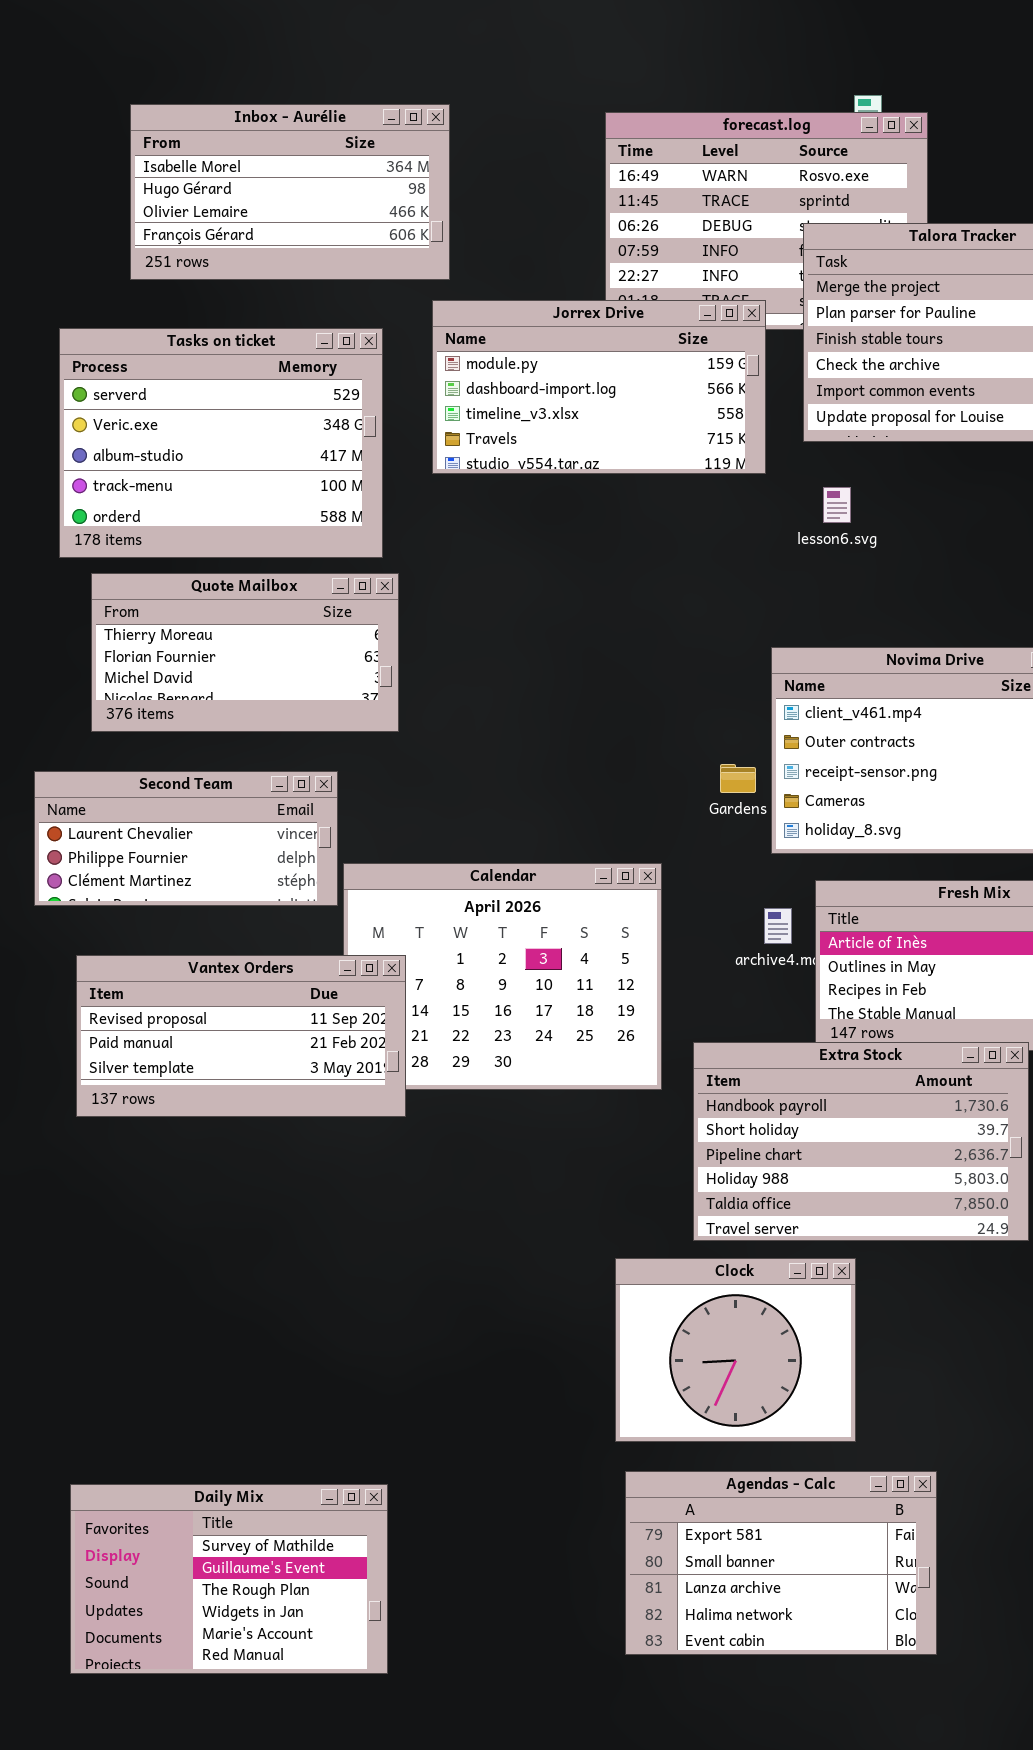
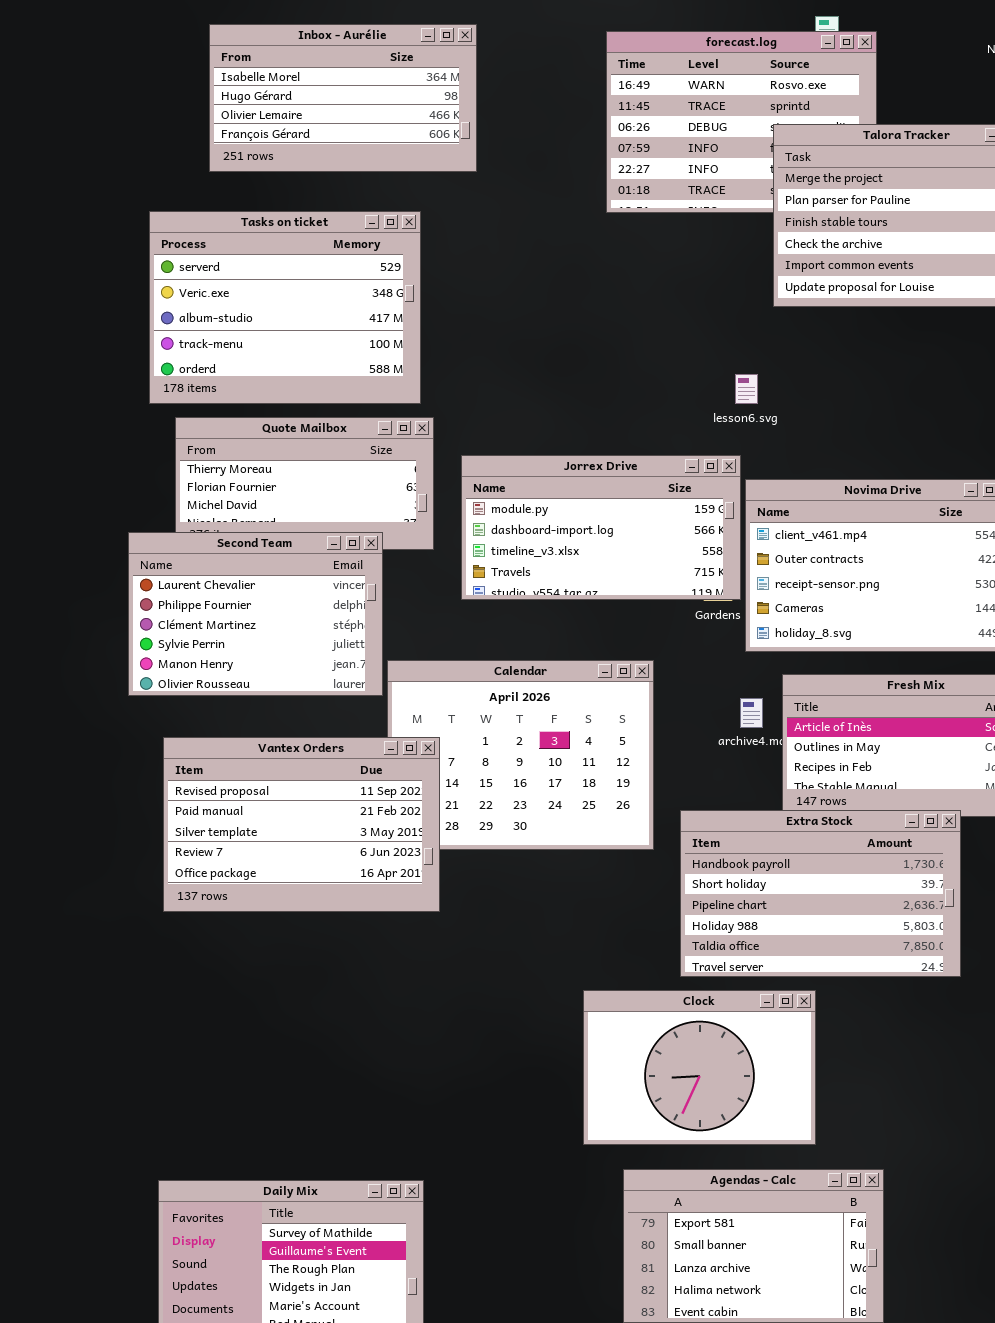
Jorrex Drive: [432,300,766,474] -> [461,455,741,600], moved
lesson6.svg: [823,487,851,523] -> [735,374,758,404], moved
Second Team: [34,771,338,906] -> [128,532,383,696], resized
Vantex Orders: [76,955,406,1117] -> [163,737,440,912], resized
Clock: [615,1258,856,1442] -> [583,990,816,1145], resized

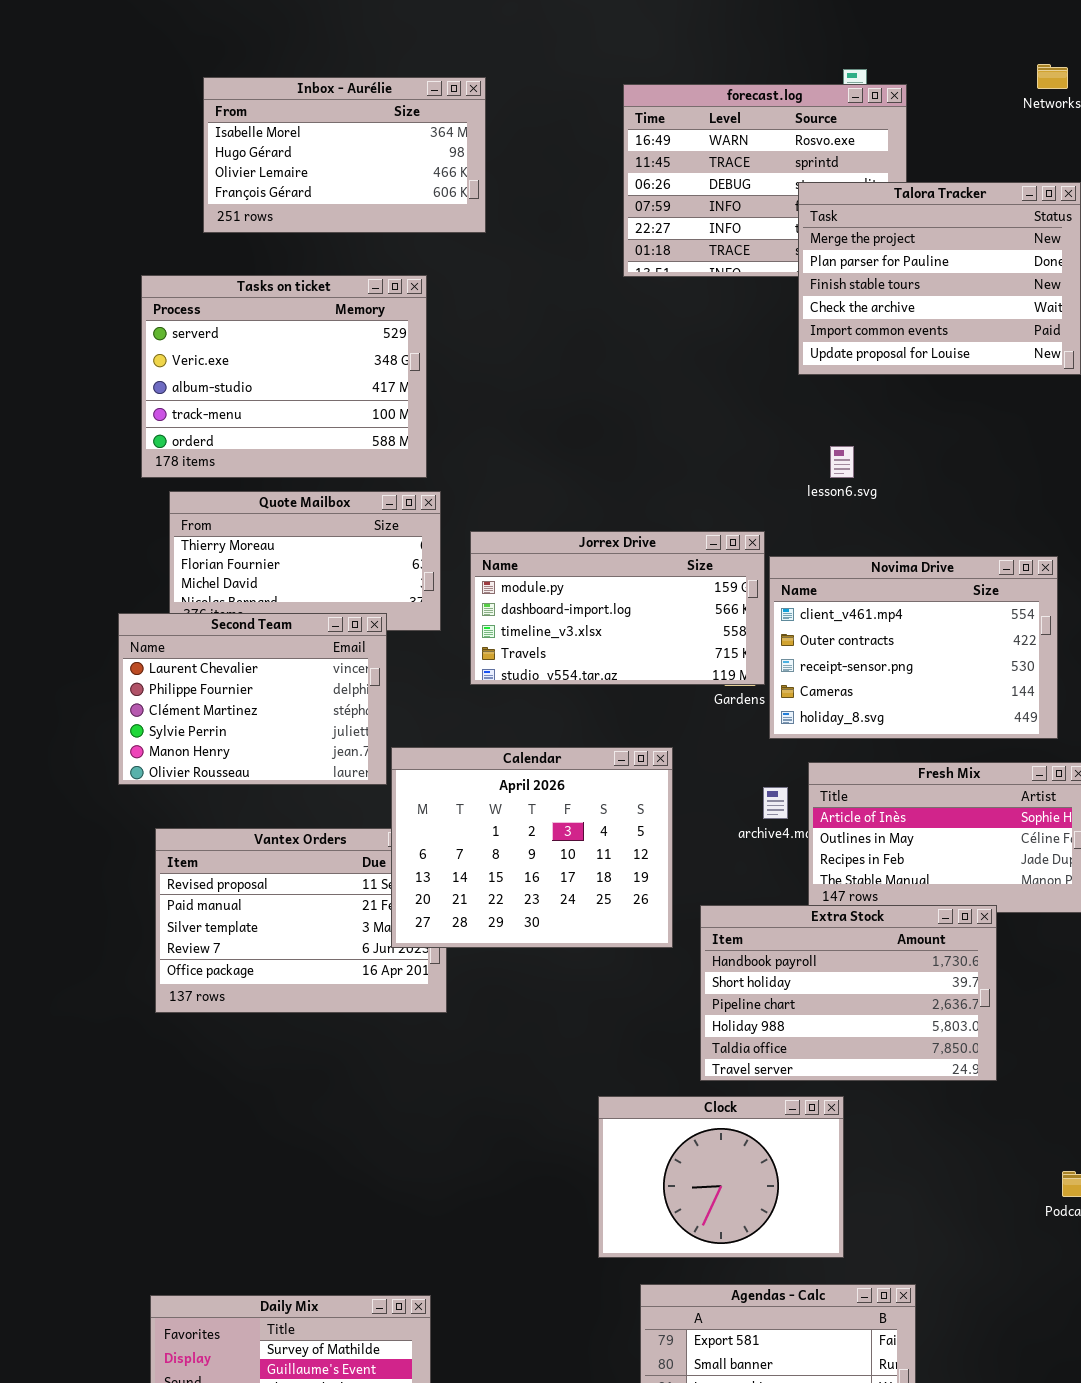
lesson6.svg: [735,374,758,404] -> [830,446,854,478], moved
Calendar: [387,660,654,850] -> [391,747,673,948], raised

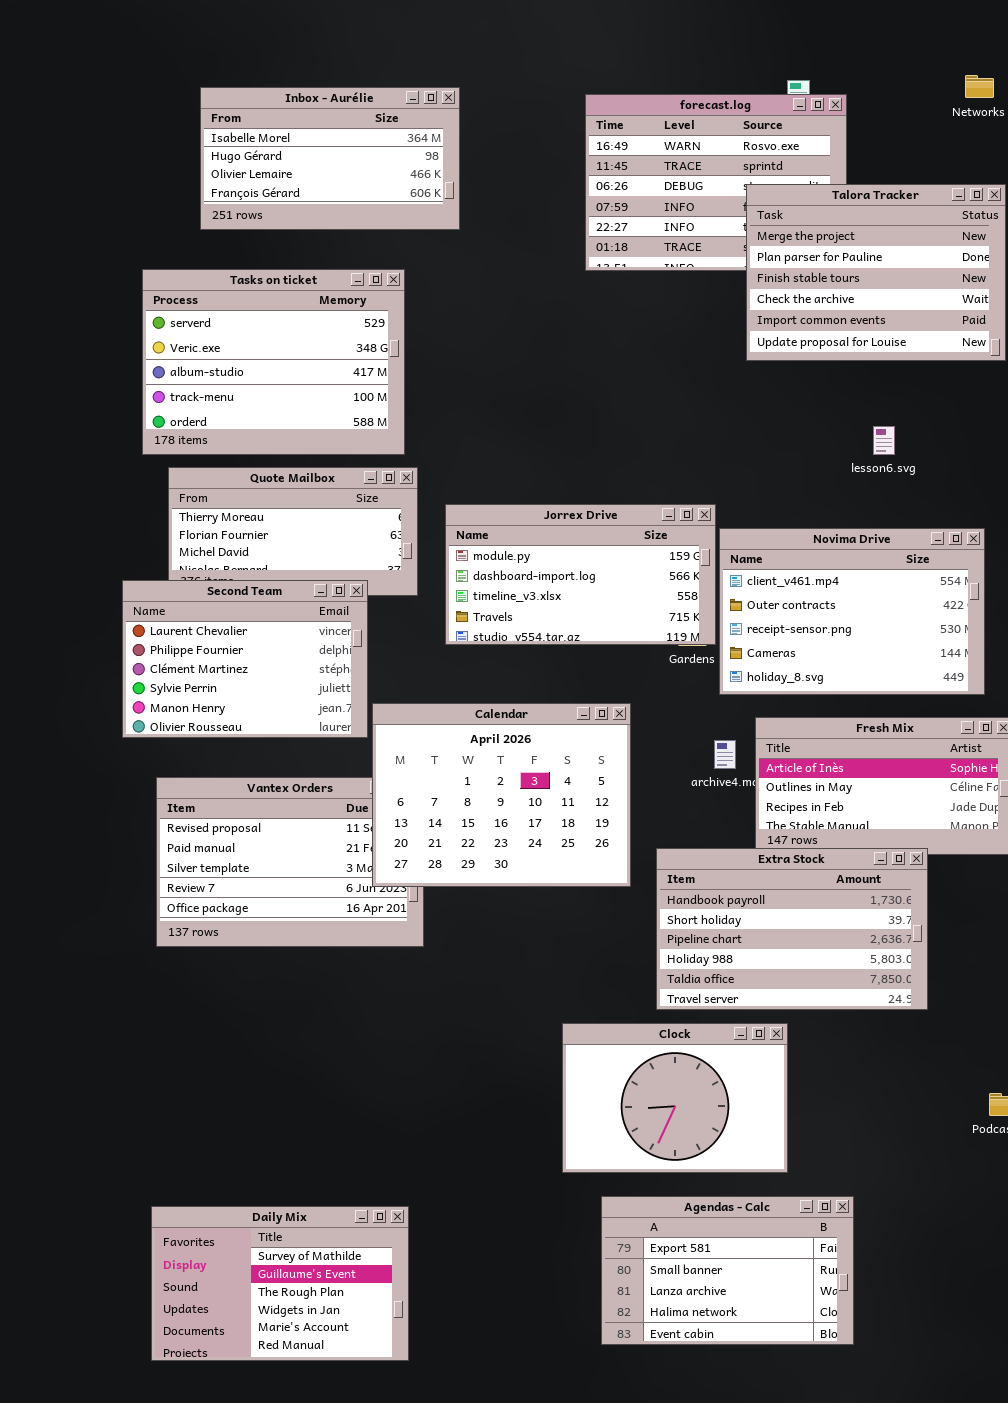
lesson6.svg: [830,446,854,478] -> [873,426,895,455], moved

